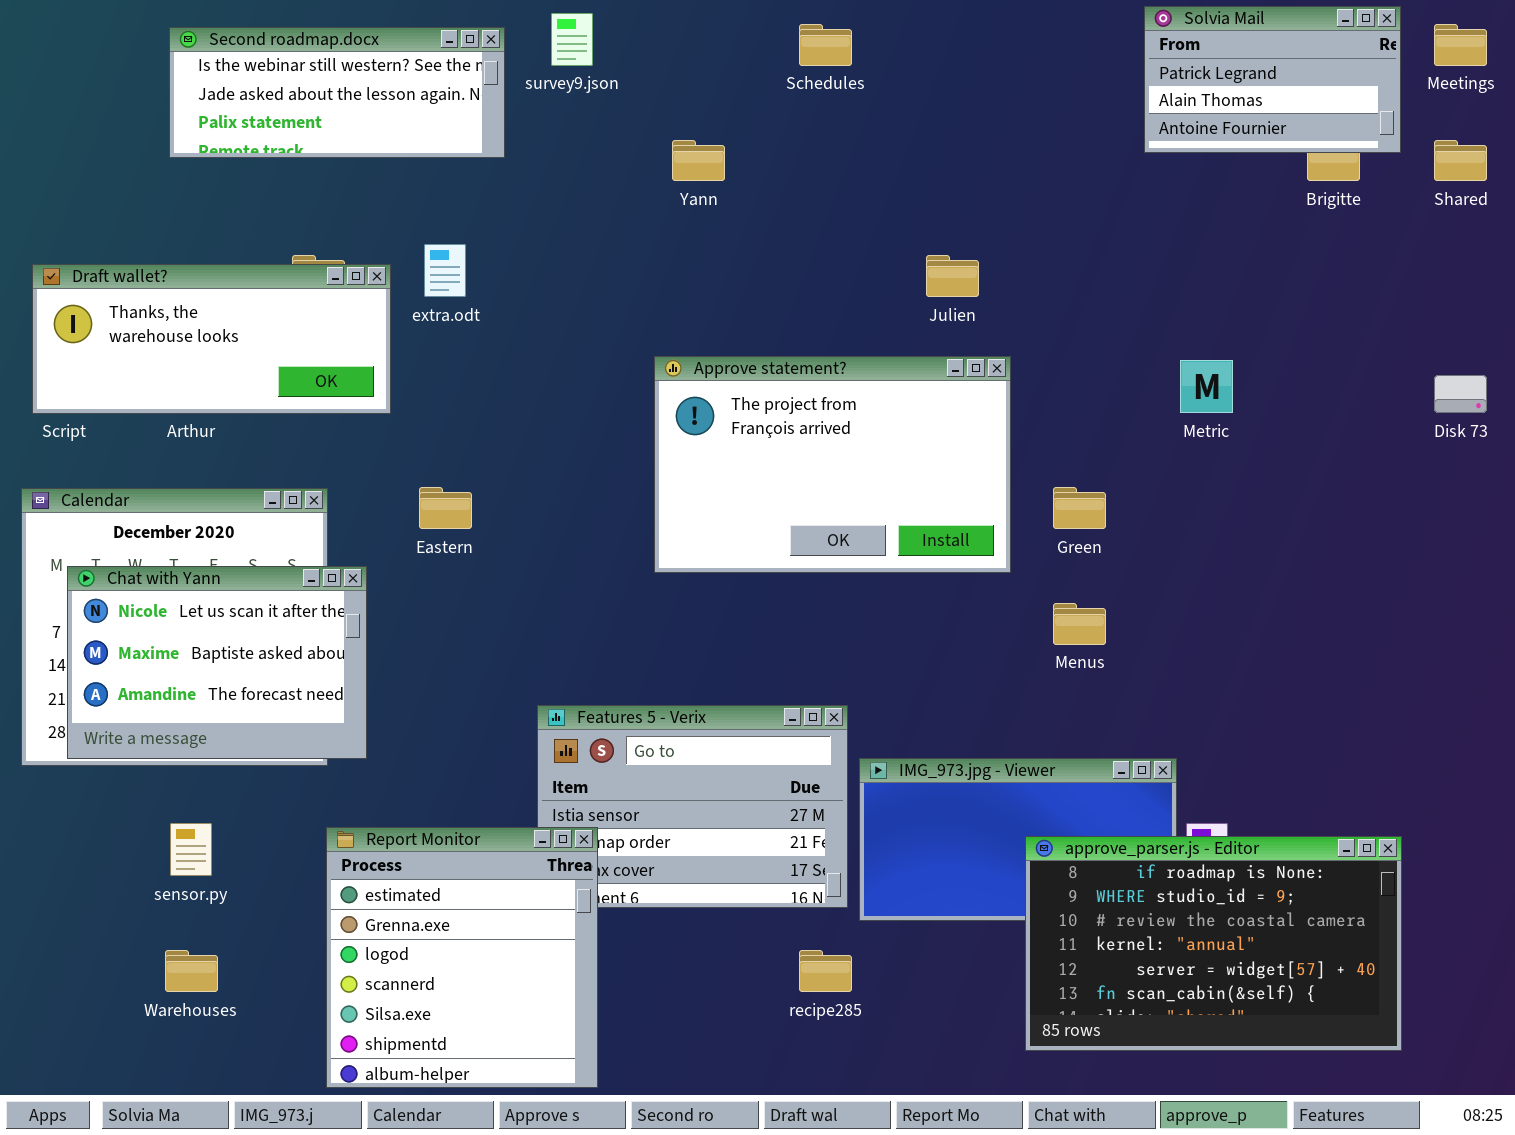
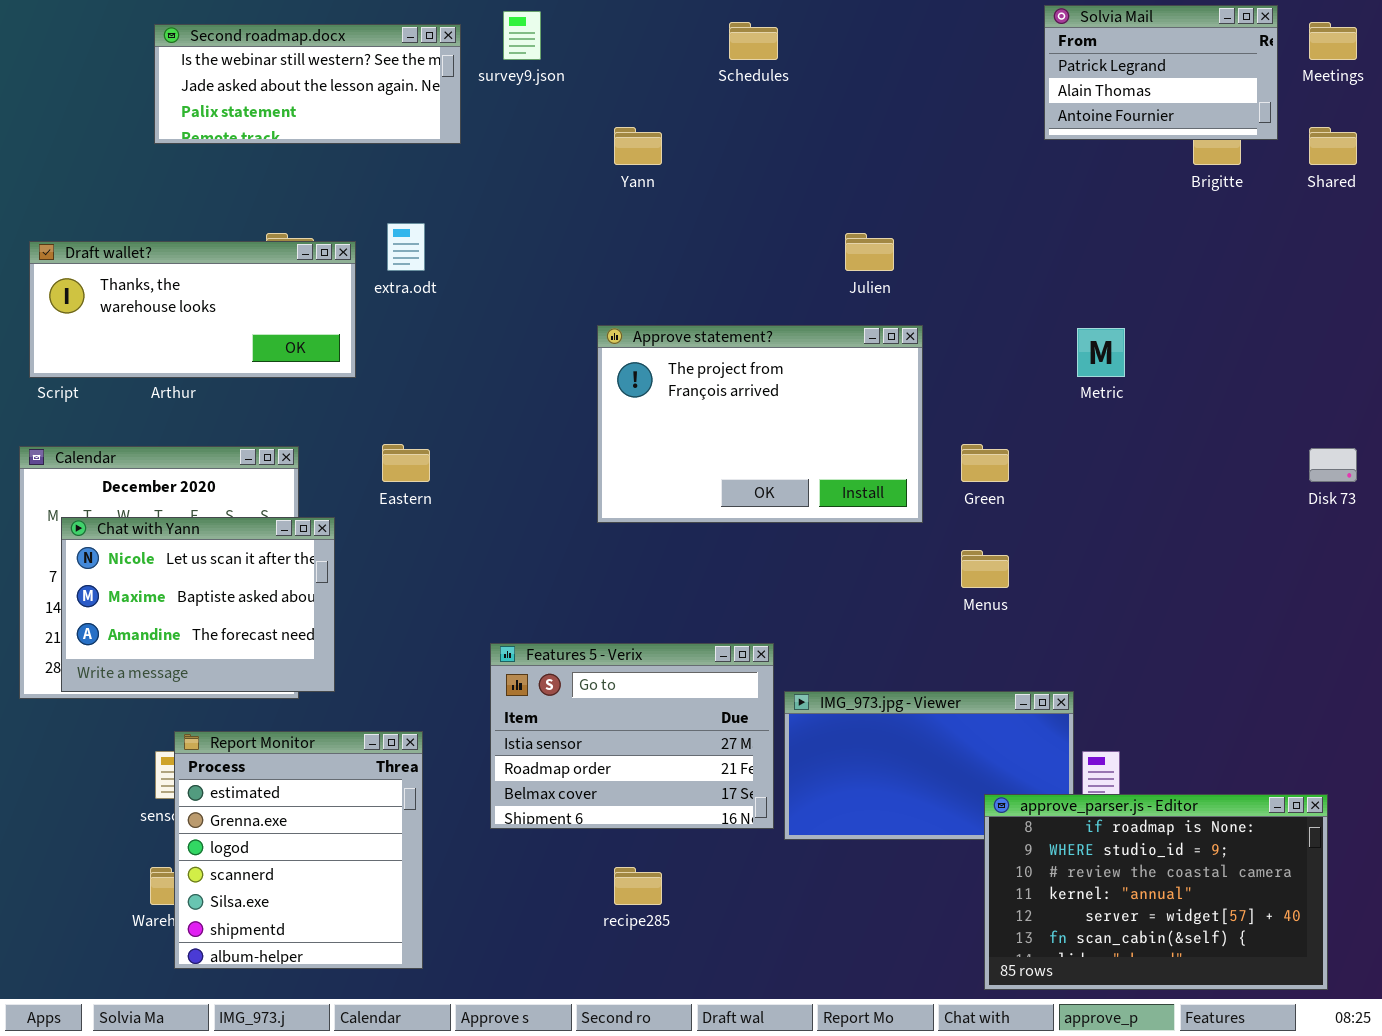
Disk 73: [1434,375,1487,413] -> [1309,448,1357,482], moved
Report Monitor: [326,827,598,1088] -> [174,731,423,969], moved
approve_parser.js - Editor: [1025,836,1402,1051] -> [984,794,1328,990], moved
recipe285: [799,950,852,992] -> [614,867,662,905], moved

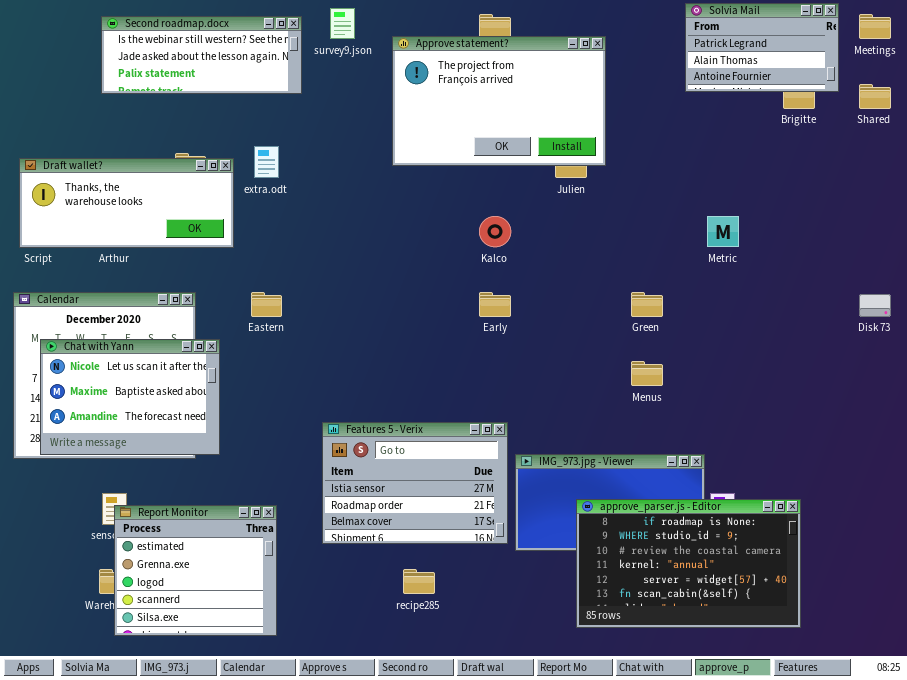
Approve statement?: [597,325,923,523] -> [392,36,606,166], moved
Report Monitor: [174,731,423,969] -> [114,505,277,636], resized
approve_parser.js - Editor: [984,794,1328,990] -> [576,499,801,628], moved

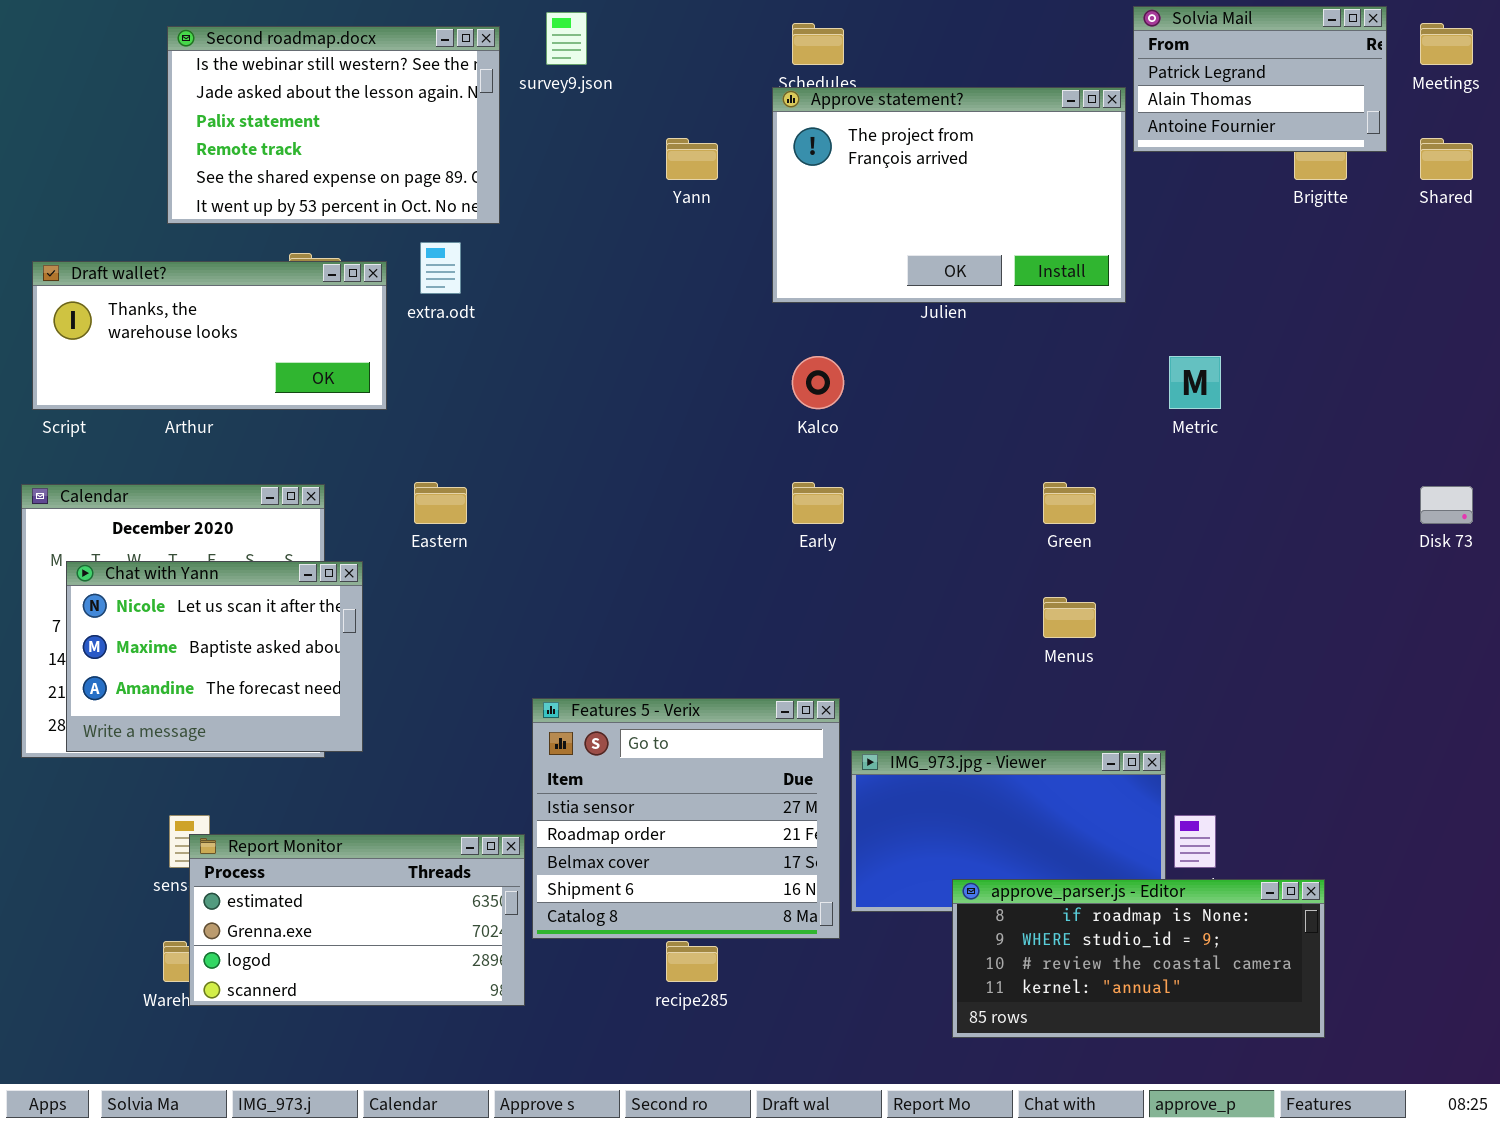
Second roadmap.docx: [101,16,302,94] -> [167,26,500,224], resized
Approve statement?: [392,36,606,166] -> [772,87,1126,303], moved
Features 5 - Verix: [322,422,508,544] -> [532,698,840,939], resized
approve_parser.js - Editor: [576,499,801,628] -> [952,879,1325,1038], resized
Report Monitor: [114,505,277,636] -> [189,834,525,1006], resized

